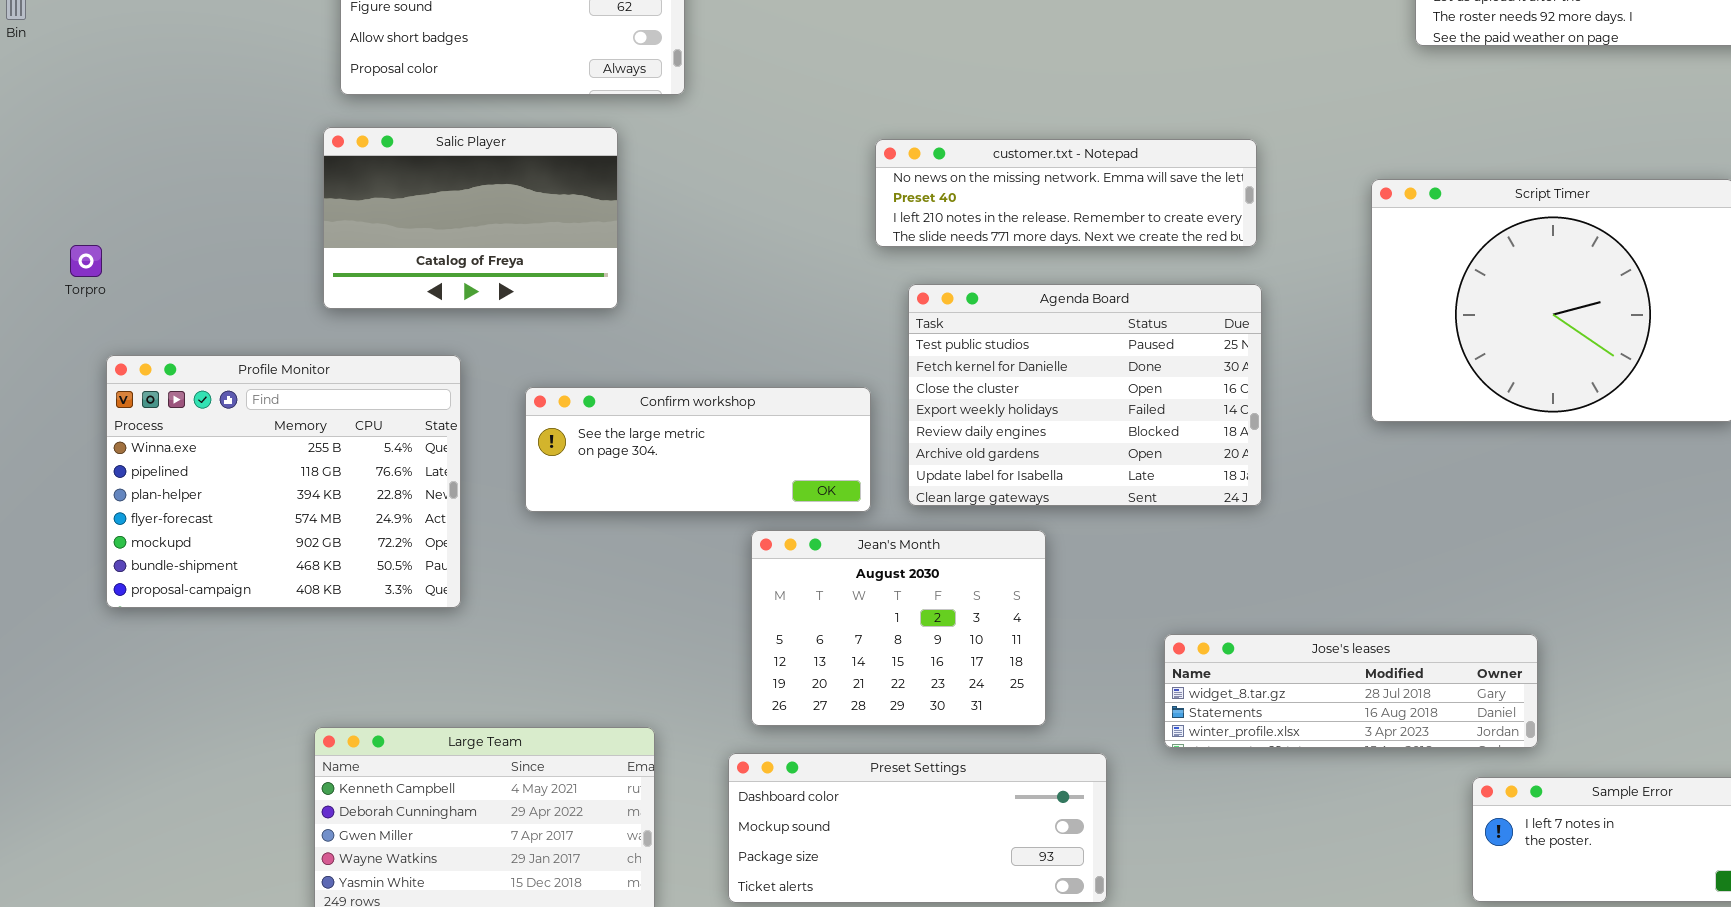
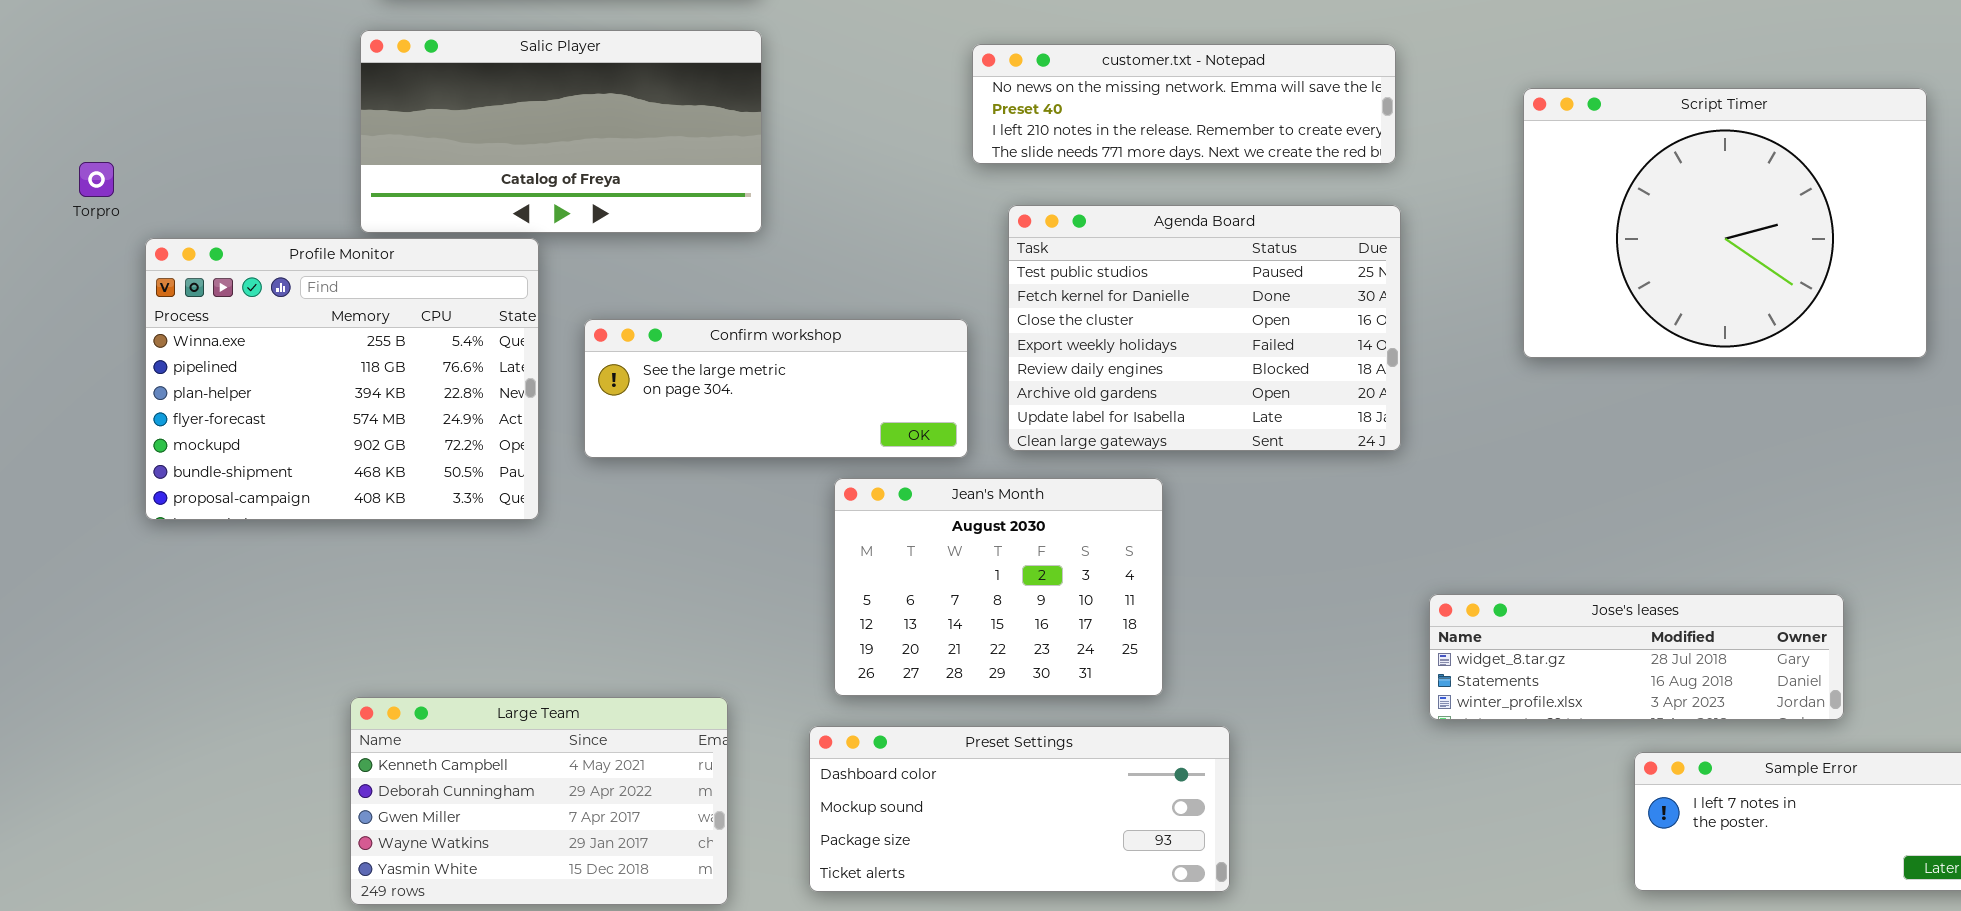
Salic Player: [323,127,618,309] -> [360,30,762,233], resized
Profile Monitor: [106,355,461,608] -> [145,238,539,520], moved
Jose's leases: [1164,634,1538,748] -> [1429,594,1844,720], moved

